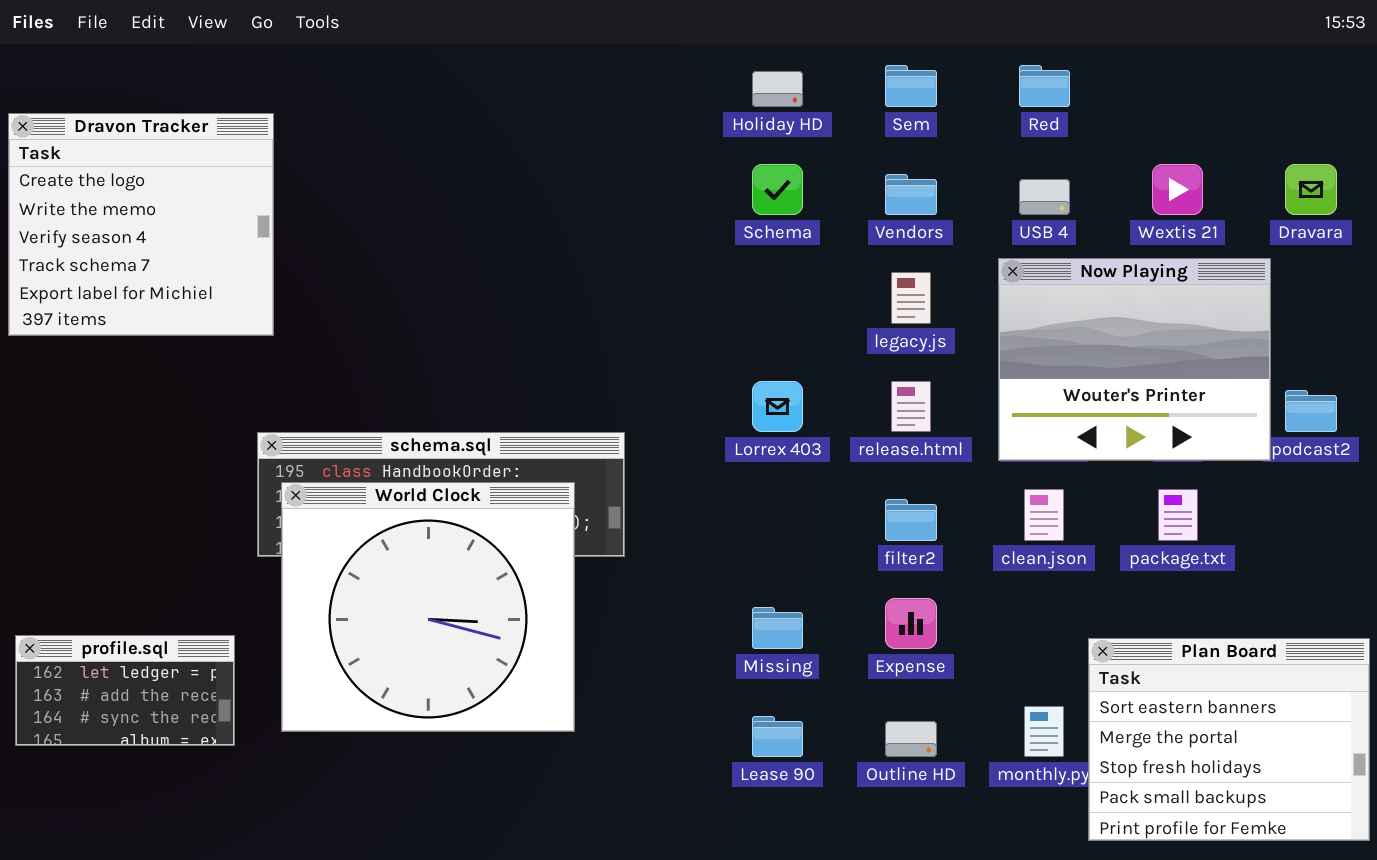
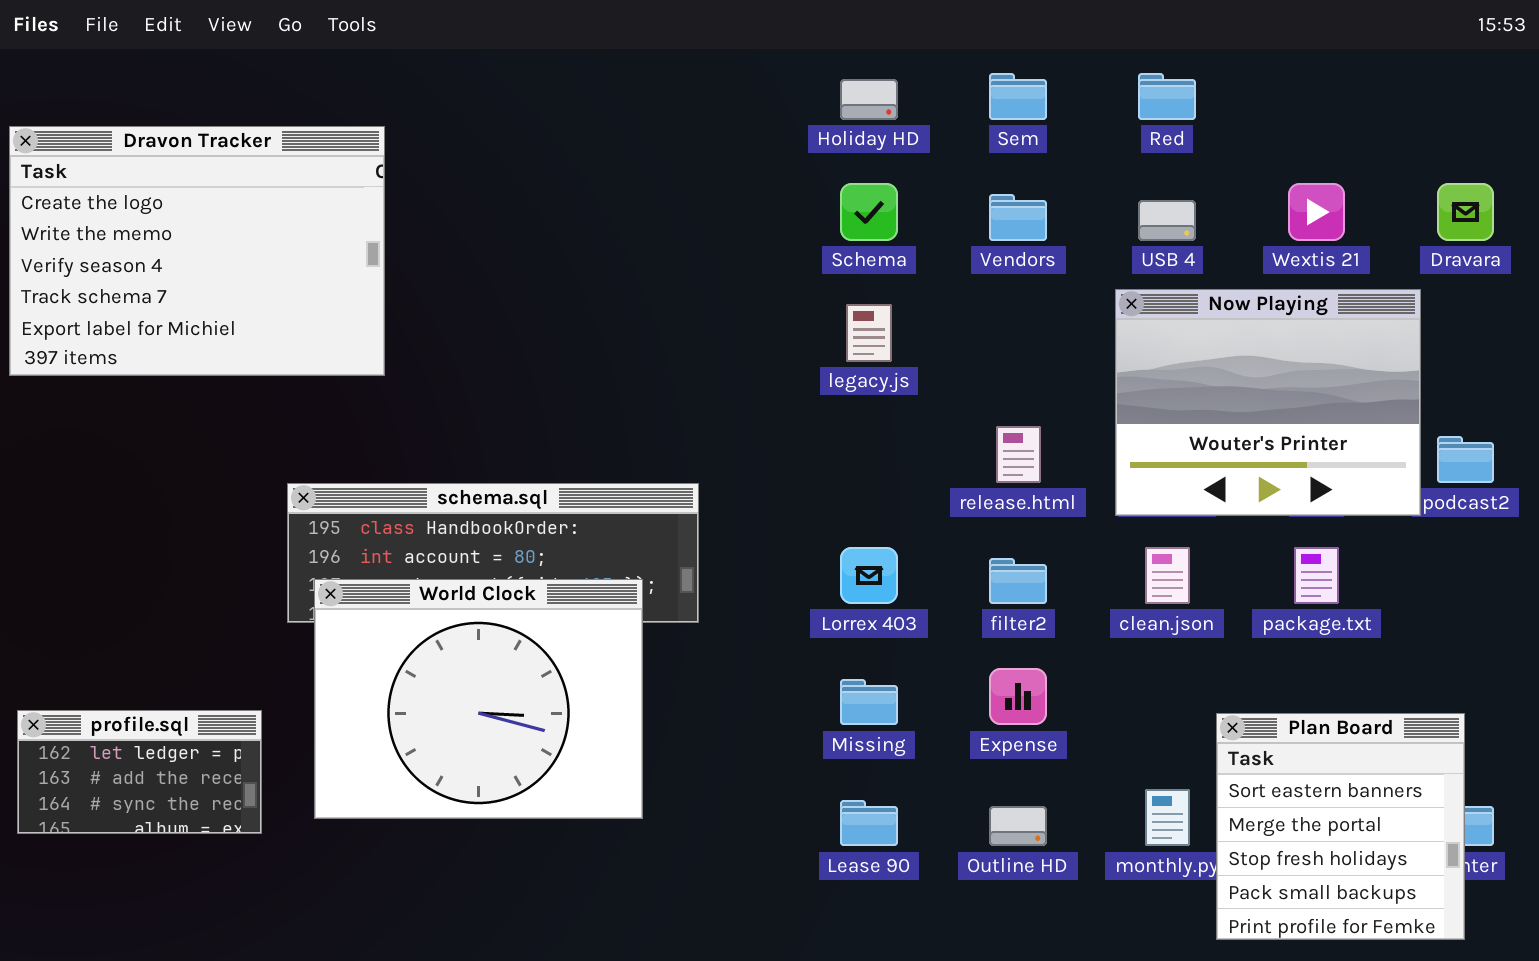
Dravon Tracker: [8,113,274,336] -> [9,126,385,376], resized
legacy.js: [891,272,931,324] -> [846,304,892,362], moved
Lorrex 403: [752,381,803,432] -> [840,547,898,604], moved
World Clock: [281,482,575,732] -> [314,579,643,819], resized
Plan Board: [1088,638,1370,841] -> [1216,713,1465,940], resized

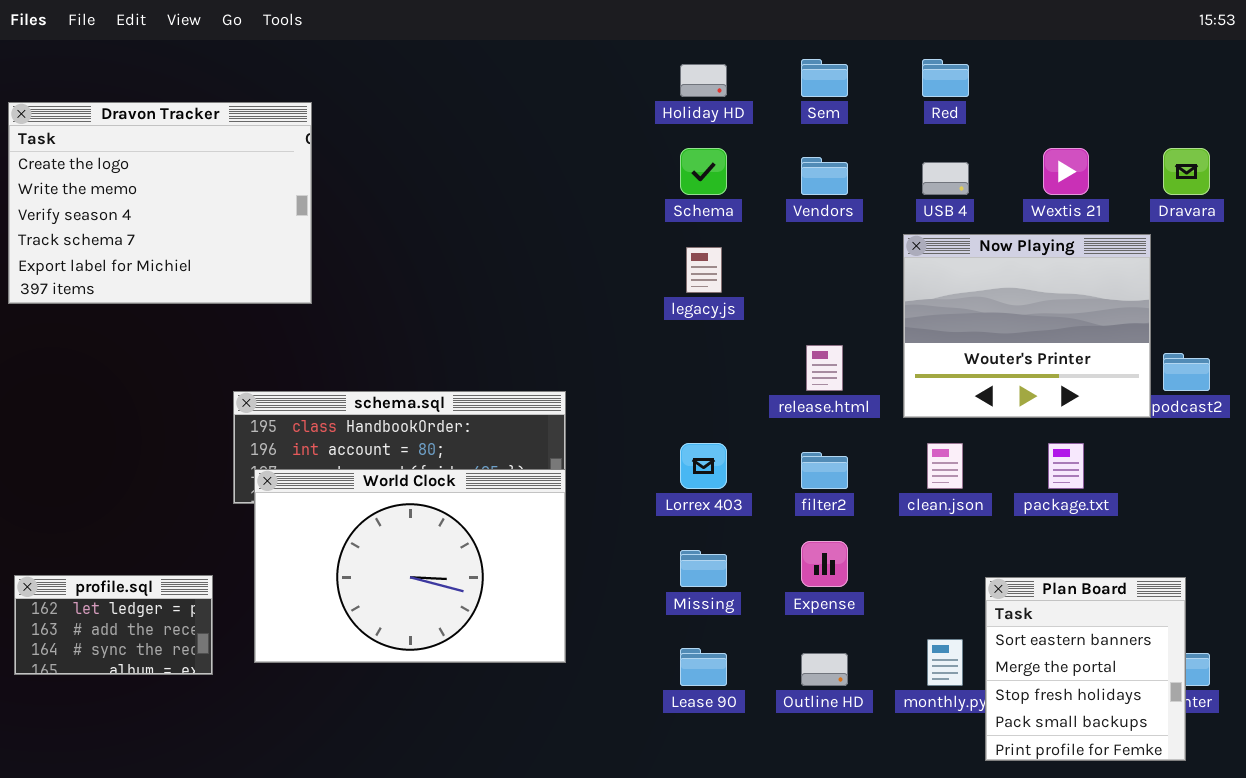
World Clock: [314,579,643,819] -> [254,469,566,663], resized

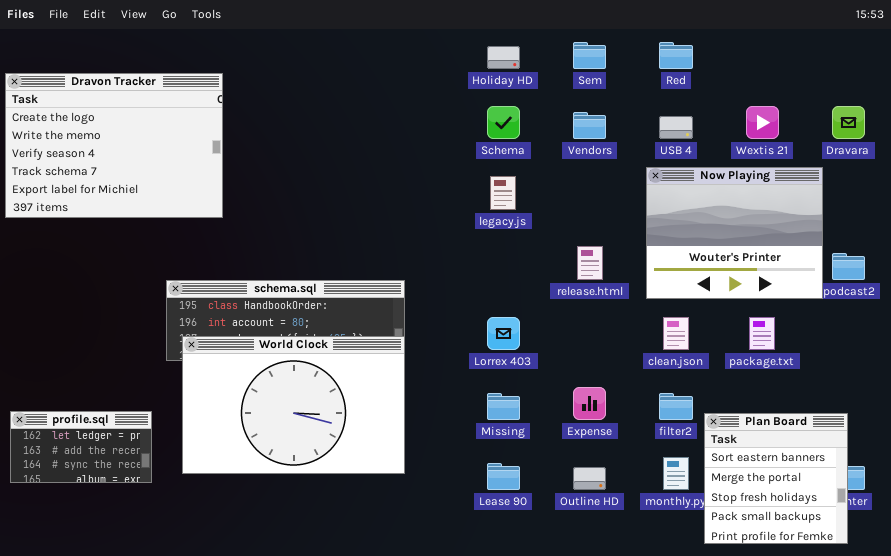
filter2: [801,452,848,489] -> [659,393,693,420], moved

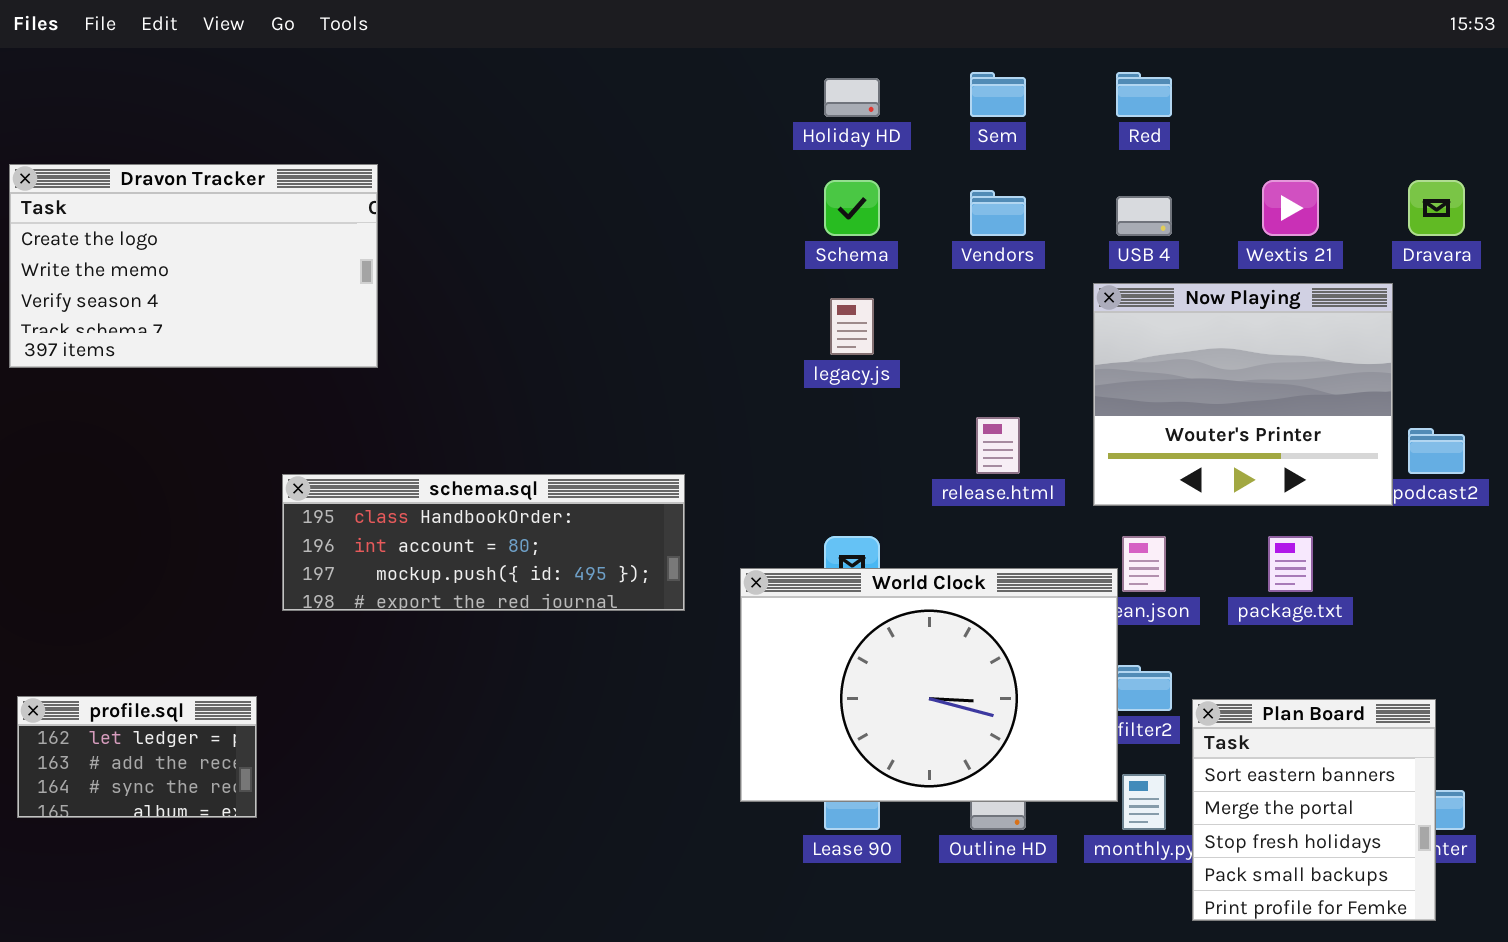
Dravon Tracker: [5,73,223,218] -> [9,164,378,368], resized
World Clock: [182,336,405,474] -> [740,568,1118,802], moved

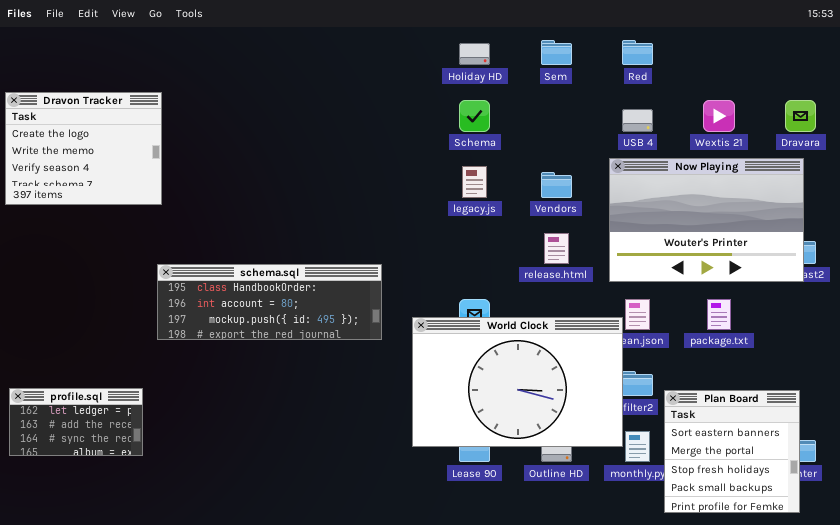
Dravon Tracker: [9,164,378,368] -> [5,92,162,205], resized
Vendors: [970,190,1026,236] -> [541,172,572,198], moved
Now Playing: [1093,283,1393,506] -> [609,158,804,282], resized

